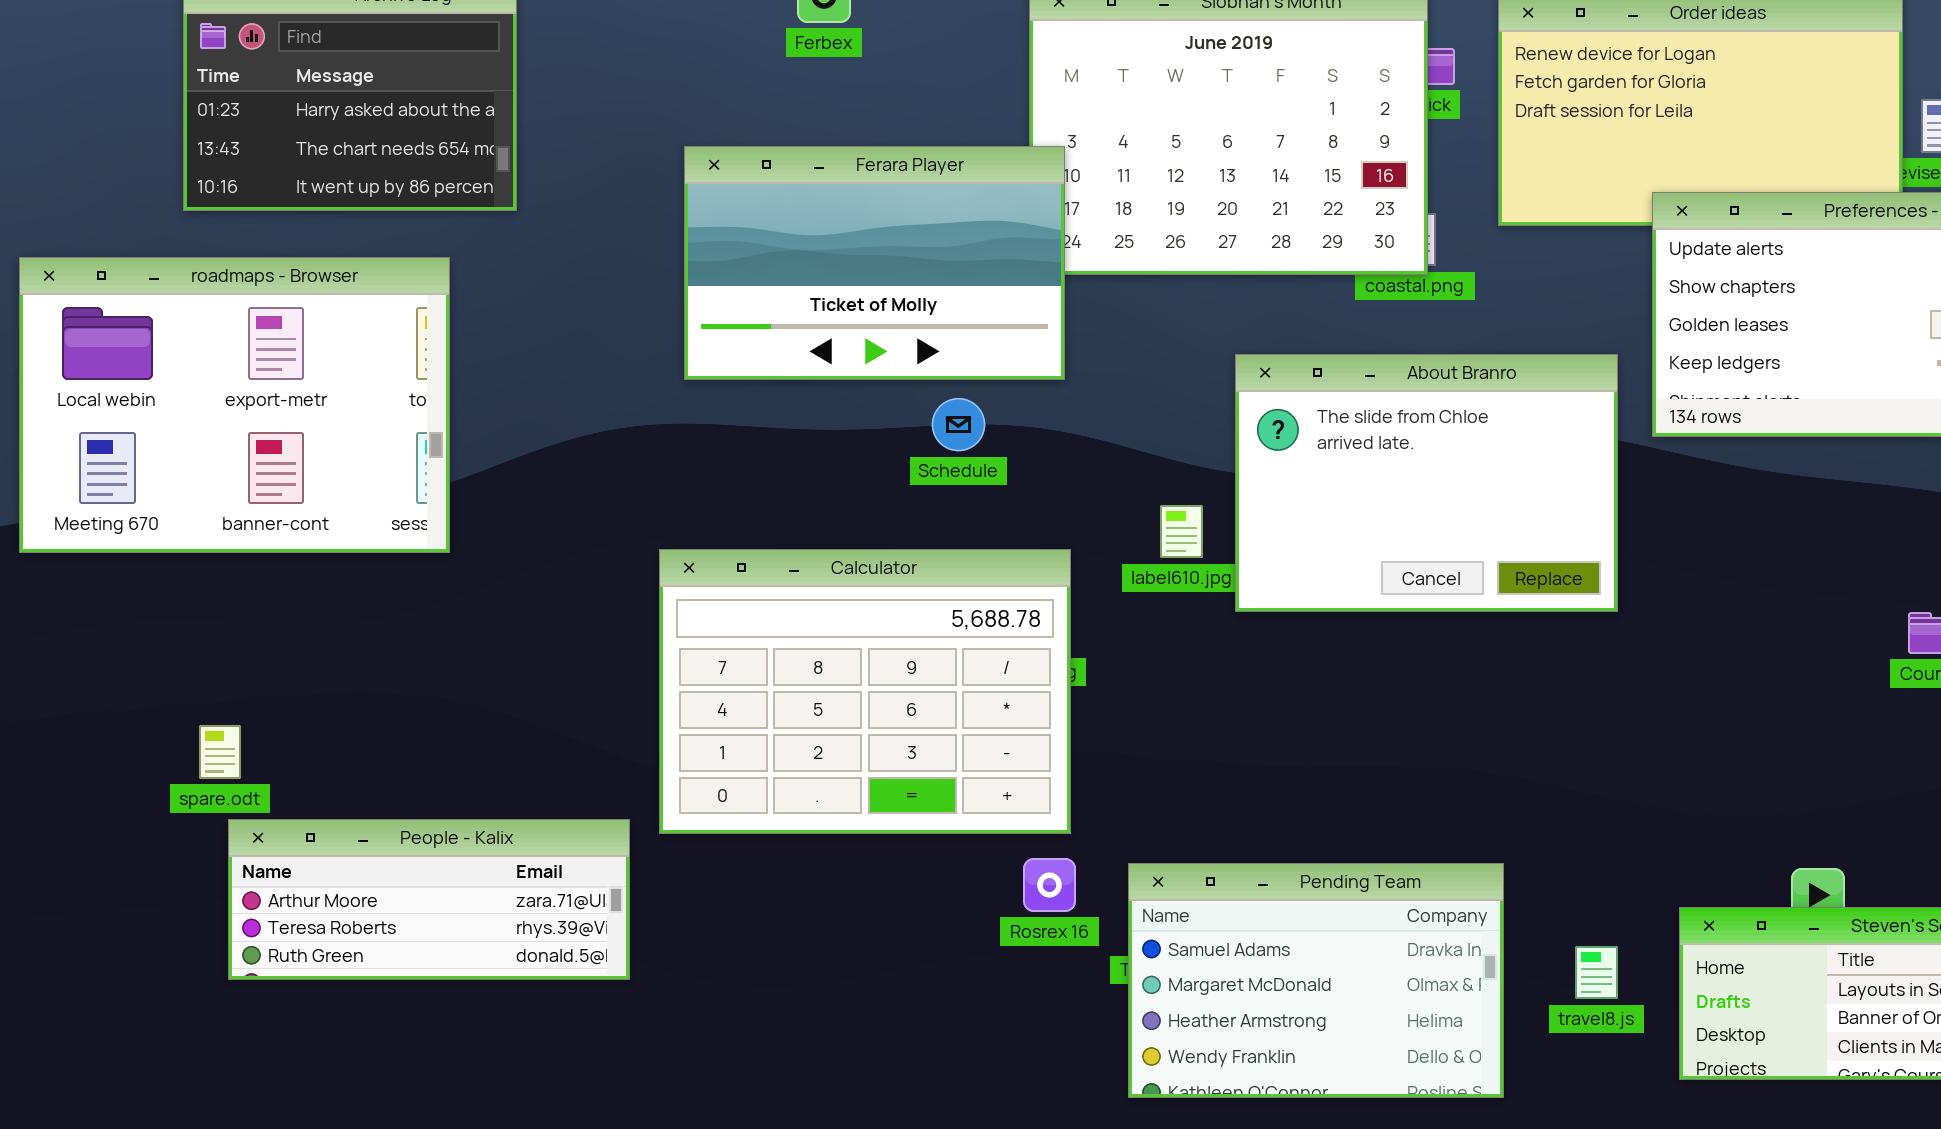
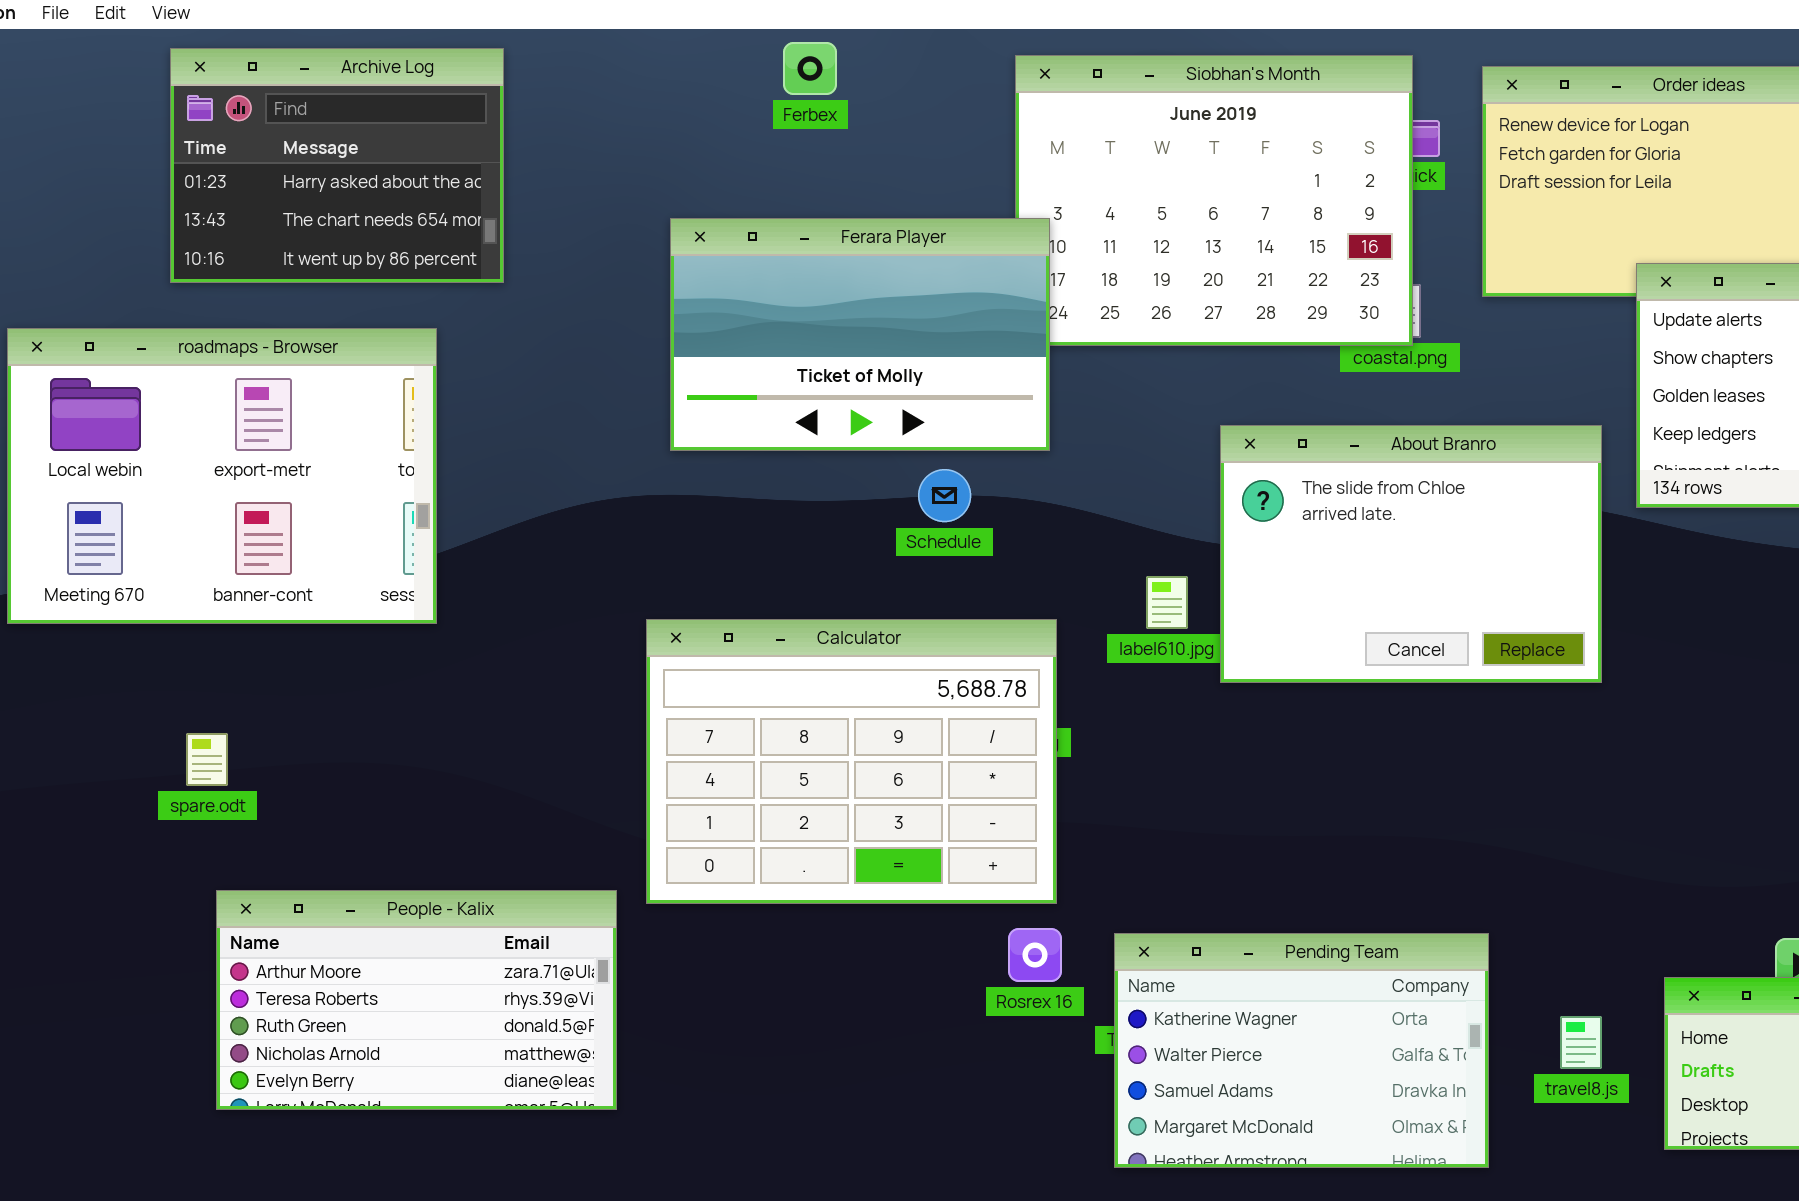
spare.odt: [199,725,241,779] -> [186,733,228,786], moved
People - Kalix: [228,819,630,980] -> [216,890,617,1110], resized
Pending Team: [1128,863,1504,1098] -> [1114,933,1489,1168], scrolled up 2 rows

